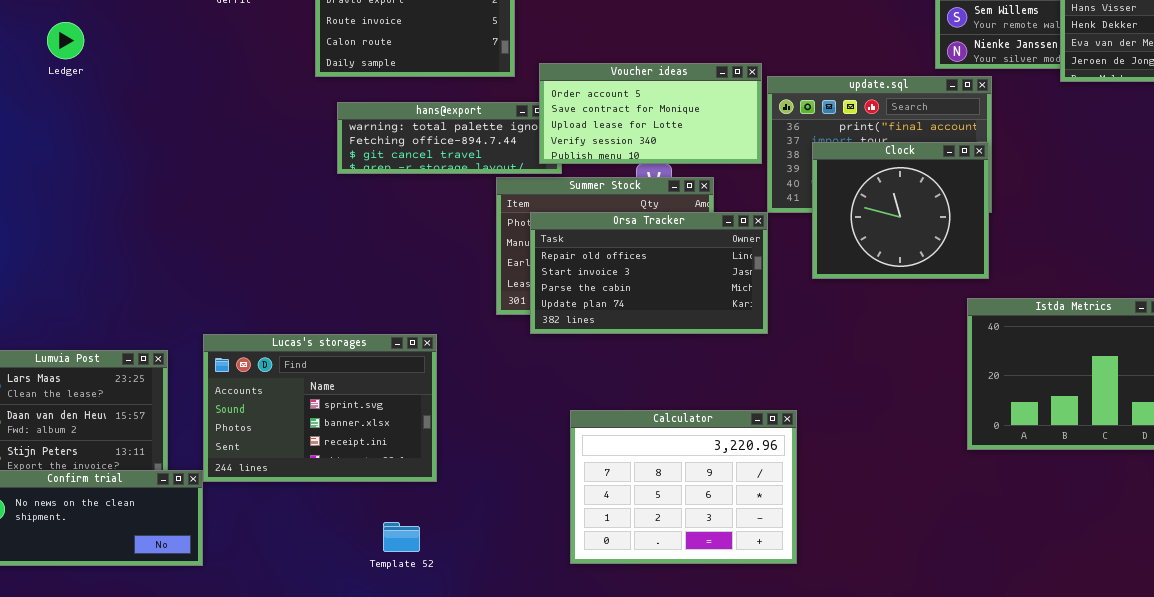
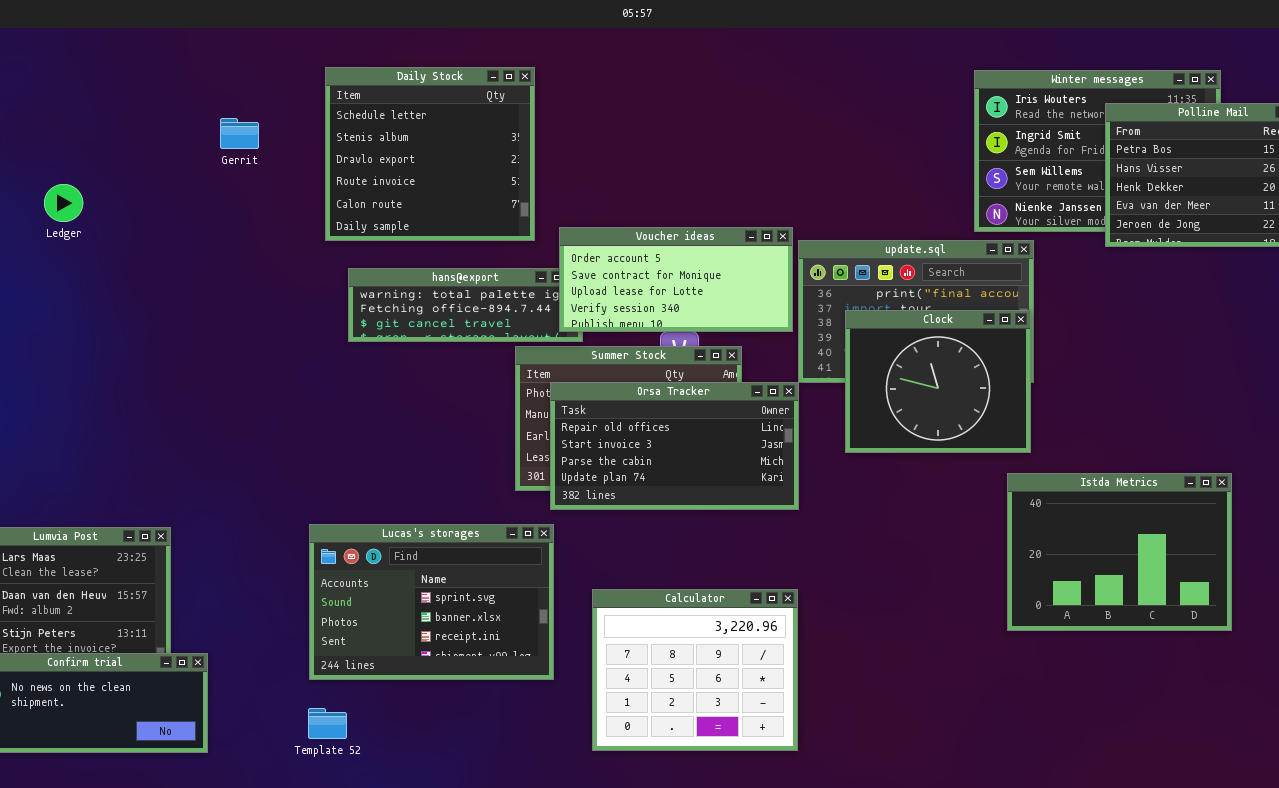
Lucas's storages: [203,334,437,482] -> [309,524,554,680], moved
Calculator: [570,410,797,564] -> [592,589,798,751], resized
Template 52: [383,522,420,552] -> [308,708,347,739], moved

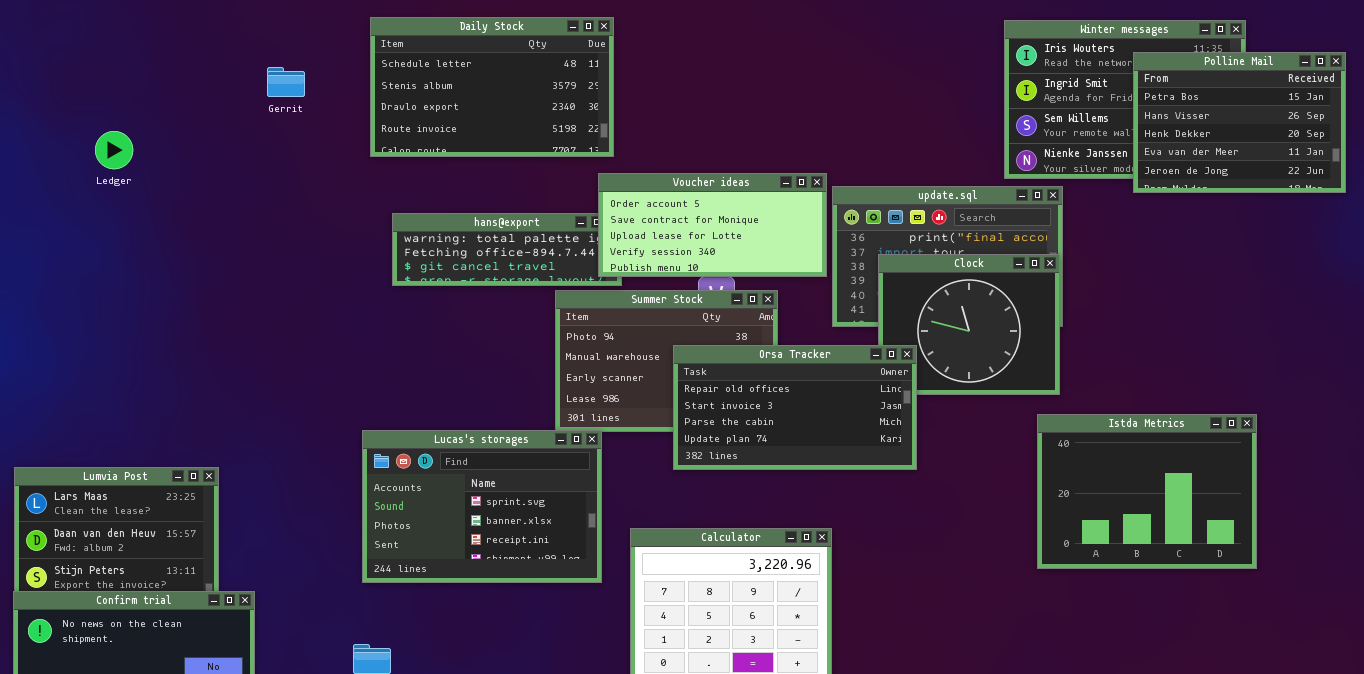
Daily Stock: [325,67,535,241] -> [370,17,614,157], resized
Orsa Tracker: [550,382,799,510] -> [673,345,917,470], moved
Lucas's storages: [309,524,554,680] -> [362,430,602,583], moved

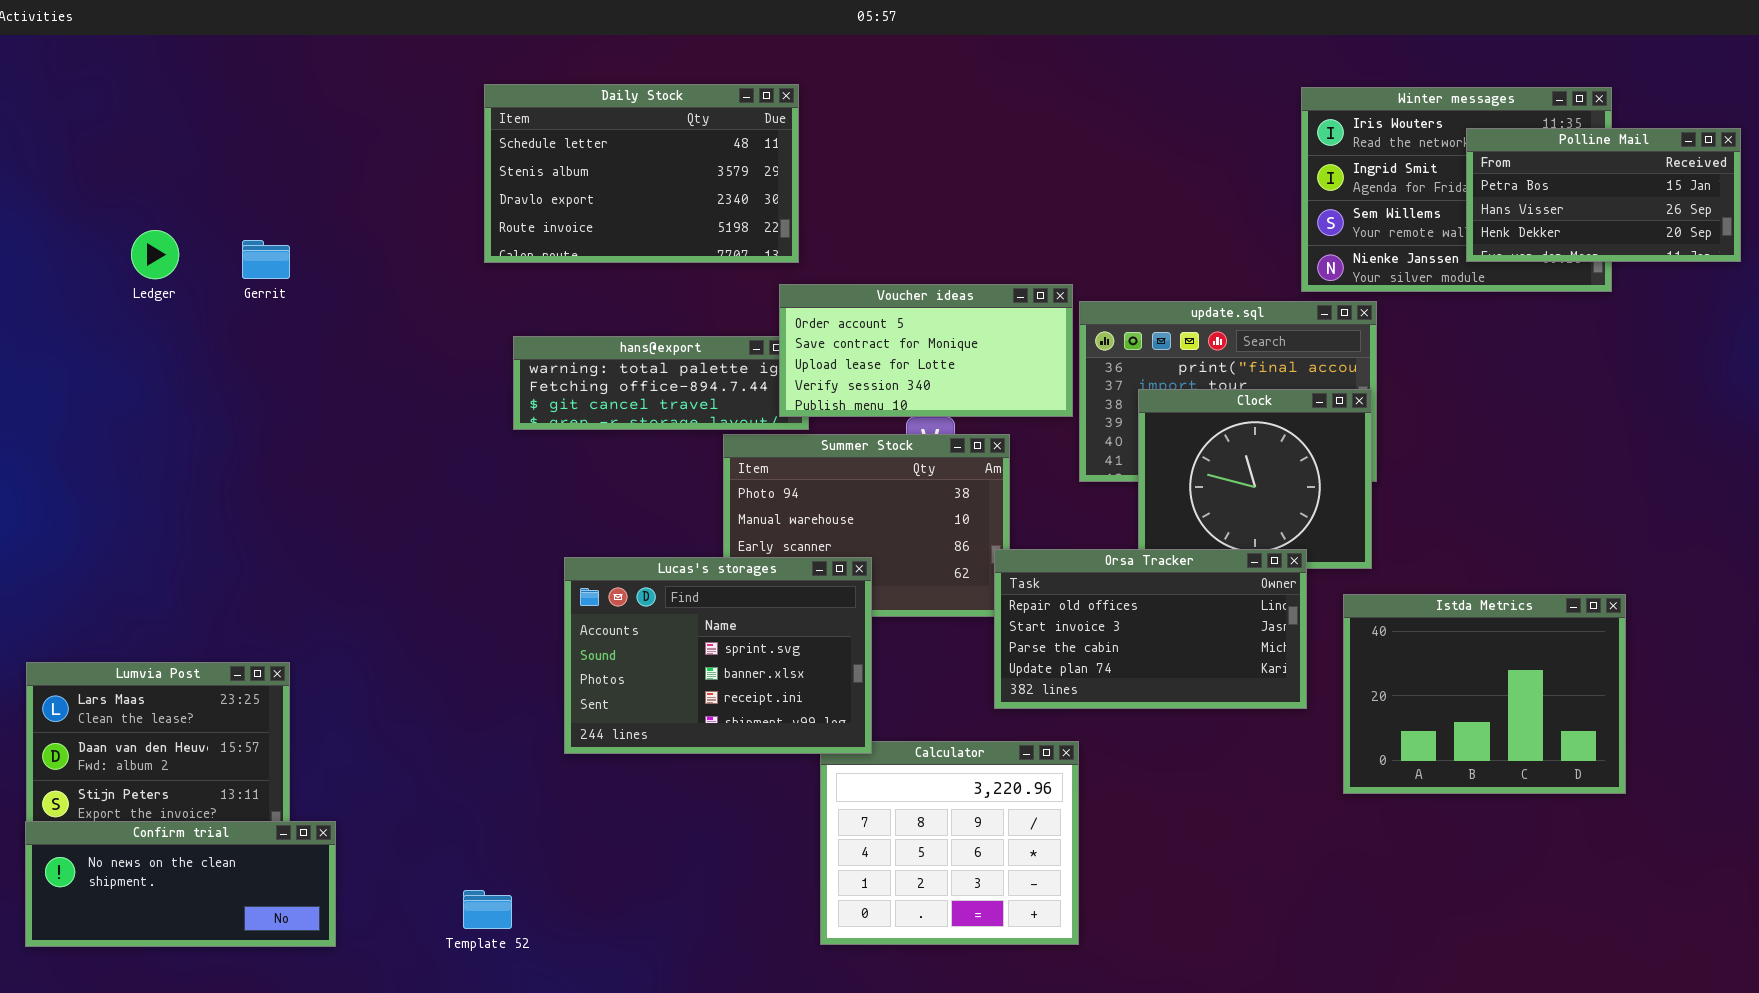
Polline Mail: [1133,52,1346,193] -> [1466,128,1741,262], resized
Gerrit: [267,67,305,97] -> [242,240,290,279], moved
Orsa Tracker: [673,345,917,470] -> [994,549,1307,709], moved
Lucas's storages: [362,430,602,583] -> [564,557,872,754], moved

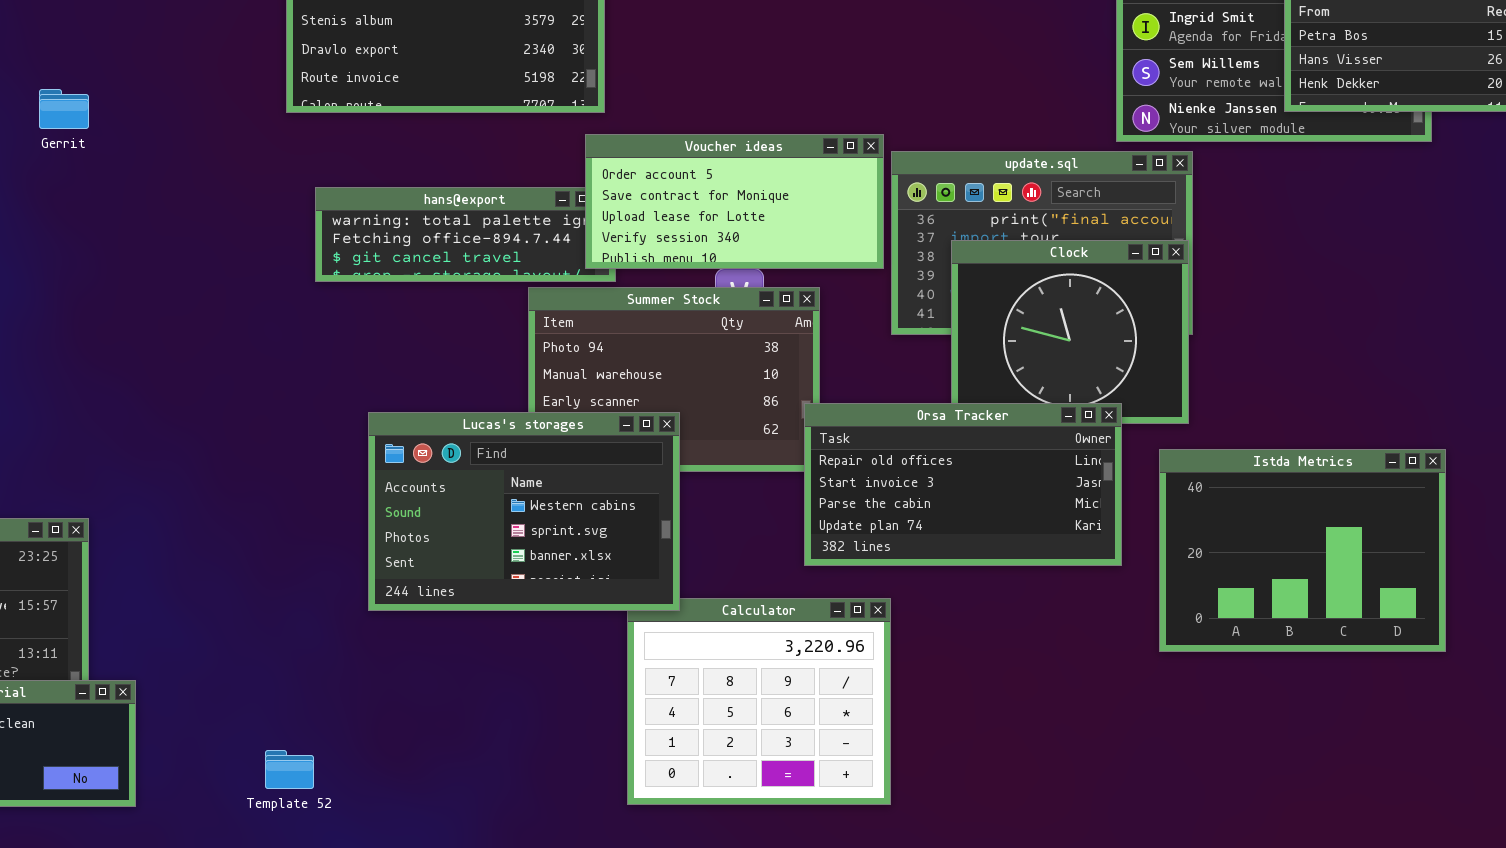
Lucas's storages: [564,557,872,754] -> [368,412,680,611], scrolled up 1 row

